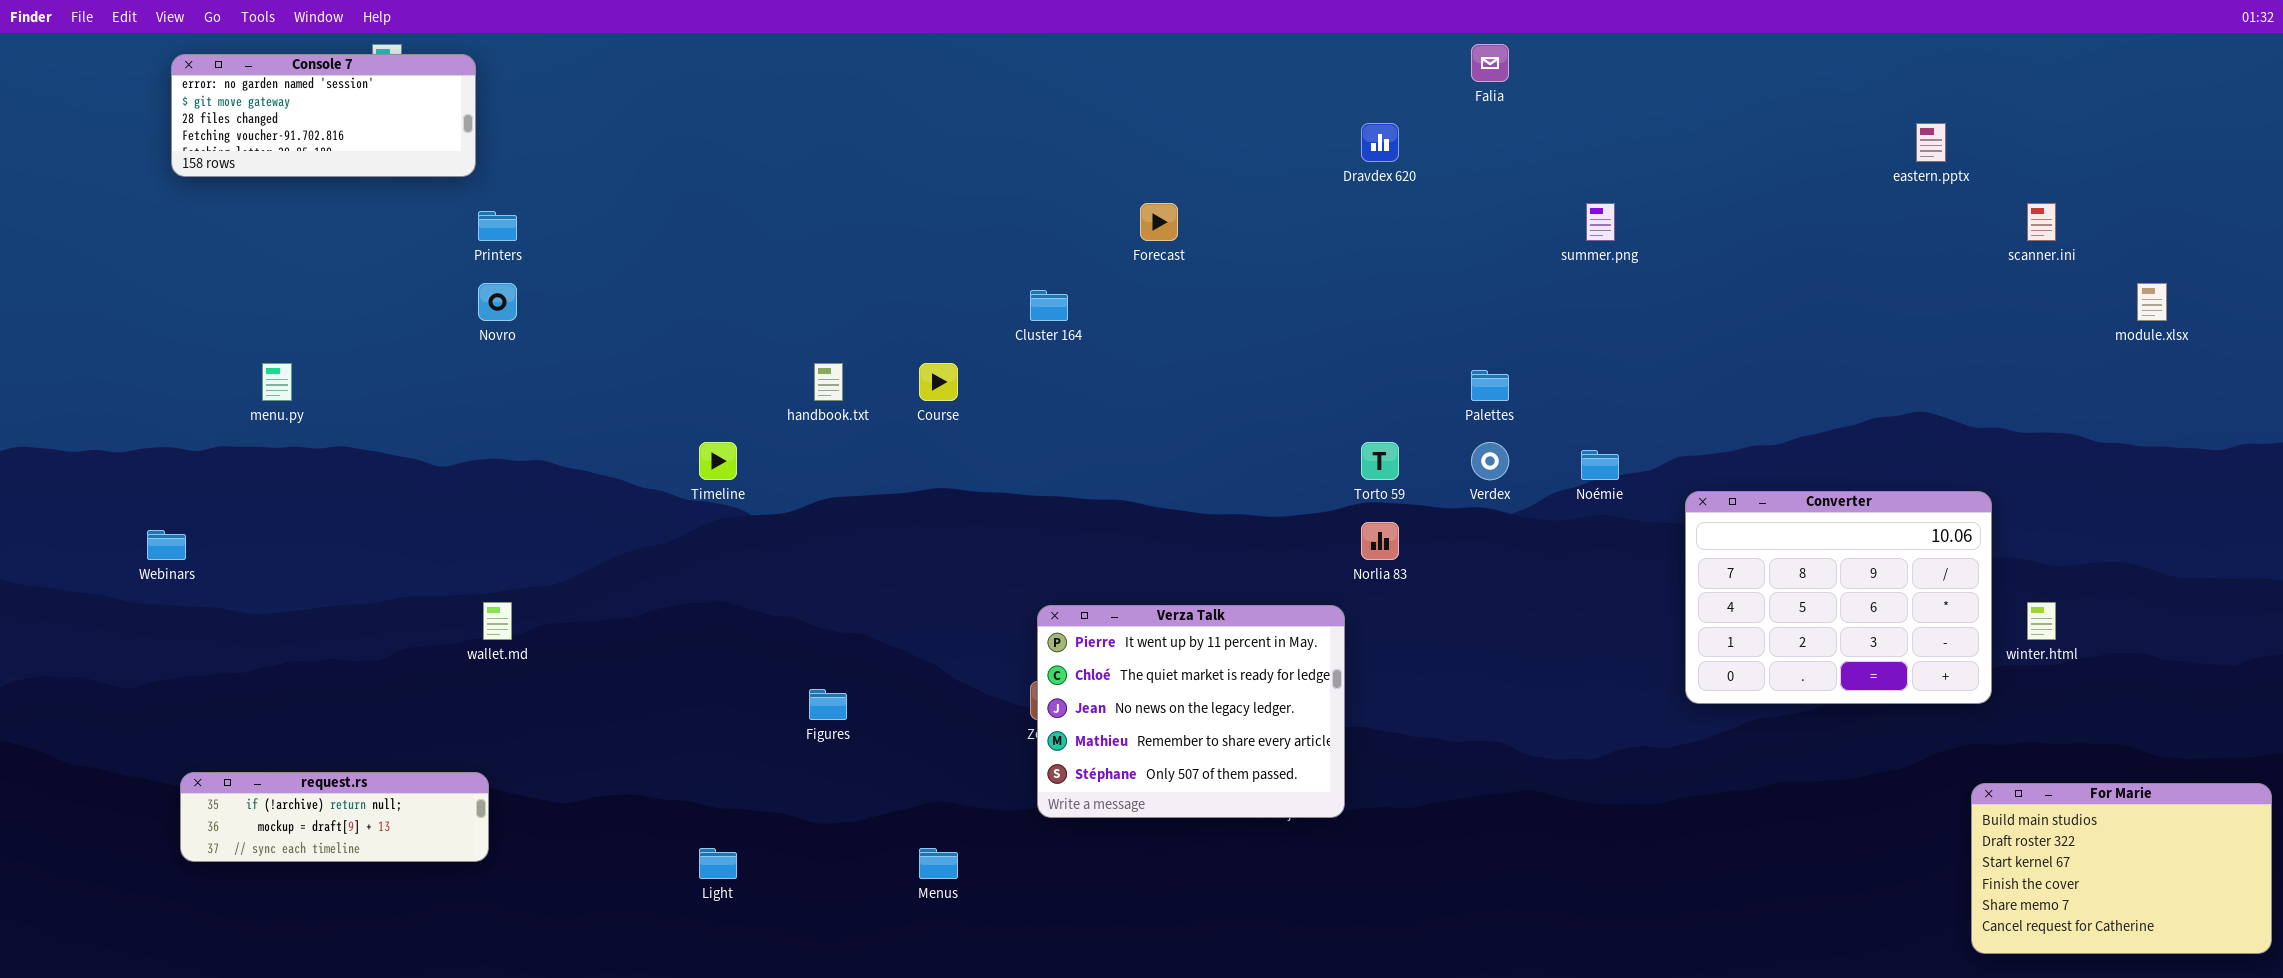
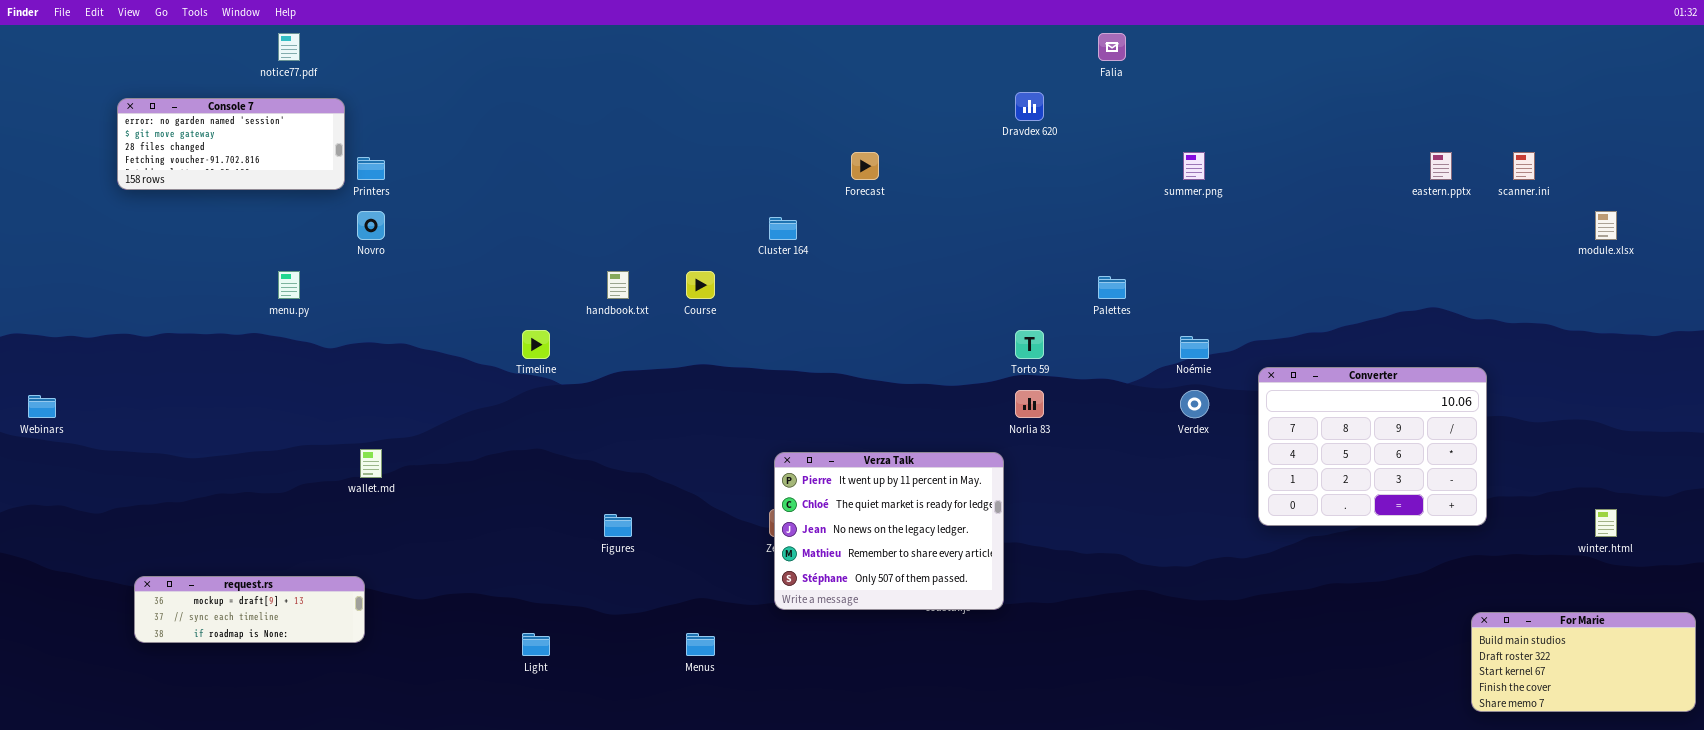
Console 7: [171,54,476,177] -> [117,98,345,190], moved
eastern.pptx: [1916,123,1946,162] -> [1430,152,1452,180], moved
menu.py: [262,363,292,401] -> [278,271,300,299], moved
Verdex: [1471,442,1509,480] -> [1180,390,1209,418], moved
Webinars: [147,530,186,560] -> [28,395,56,418], moved
winter.html: [2027,602,2056,640] -> [1595,509,1617,537], moved
request.rs: [180,772,489,862] -> [134,576,365,643], scrolled down 1 row
For Marie: [1971,783,2272,954] -> [1471,612,1696,712], resized

